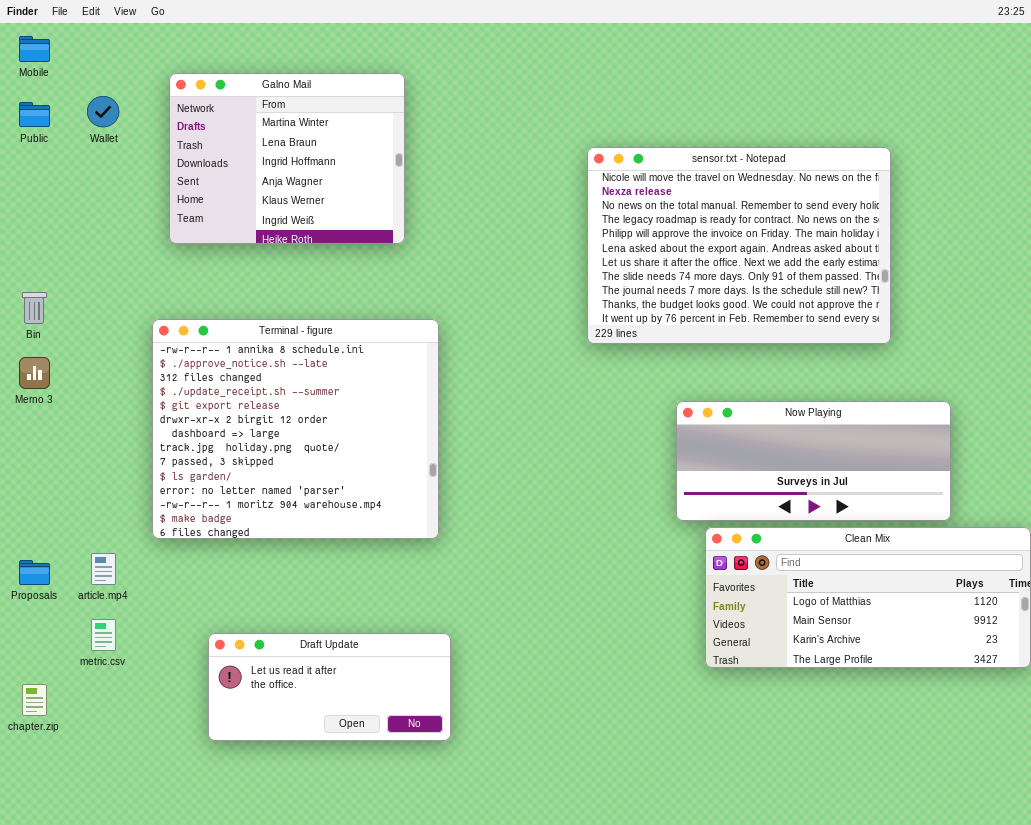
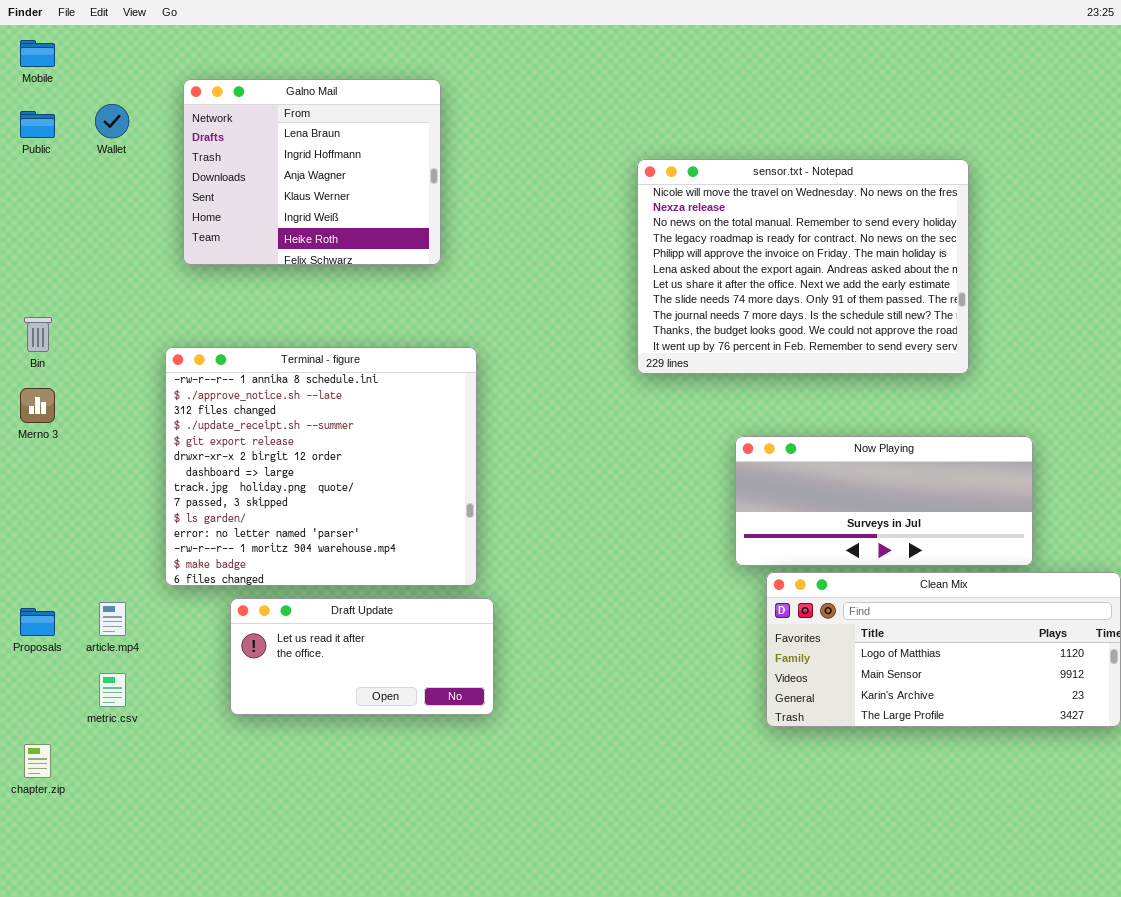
Galno Mail: [169,73,405,244] -> [183,79,441,265], scrolled down 1 row
Draft Update: [208,633,451,741] -> [230,598,494,715], moved

